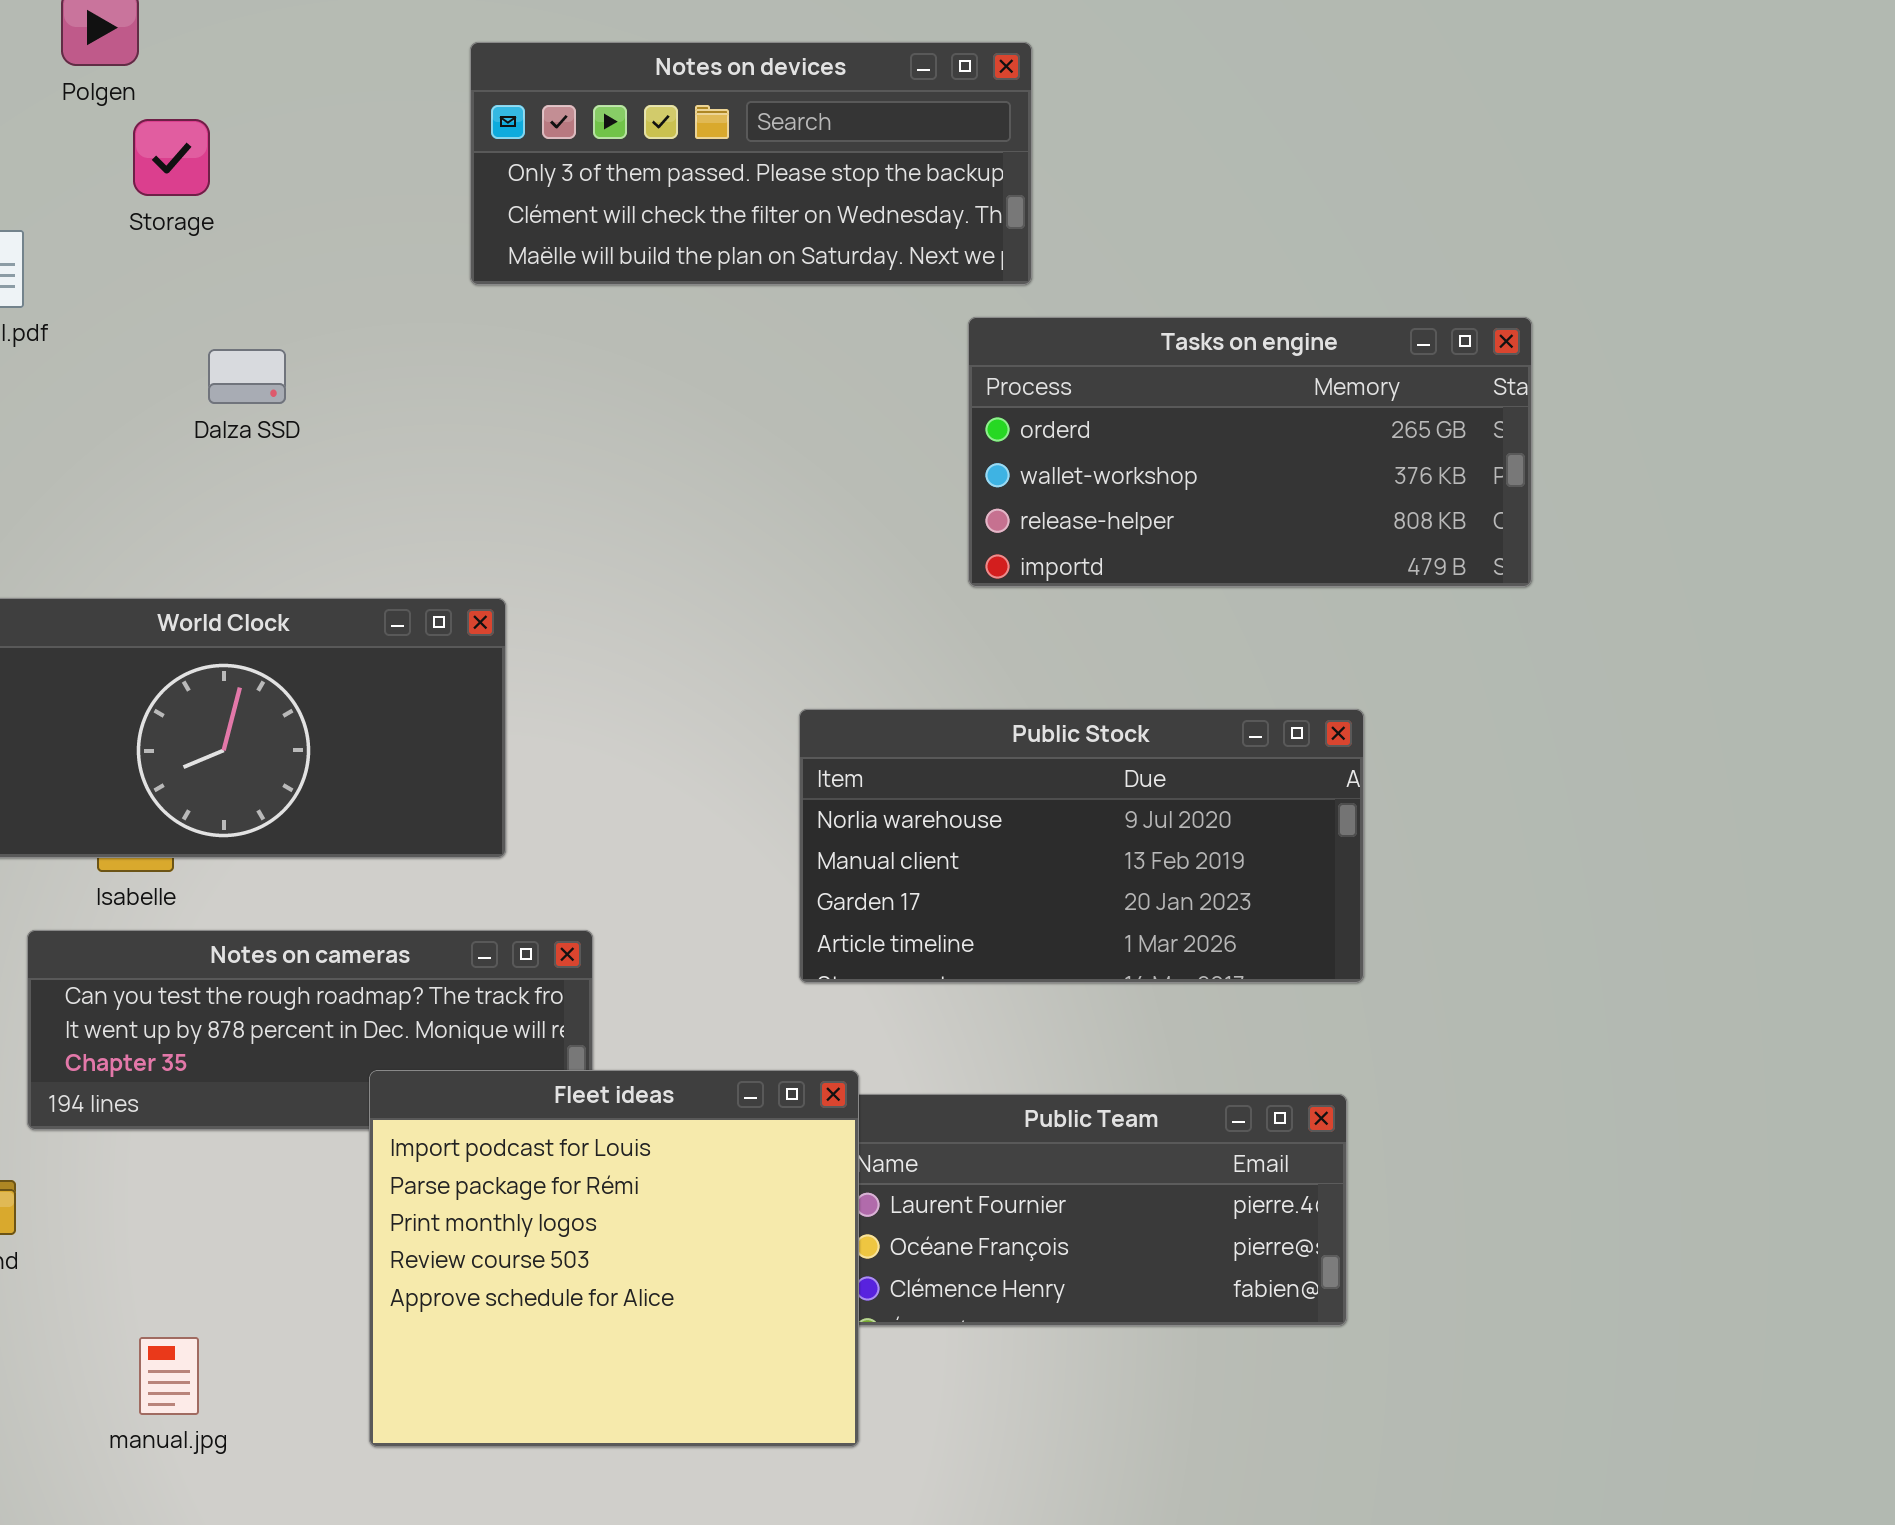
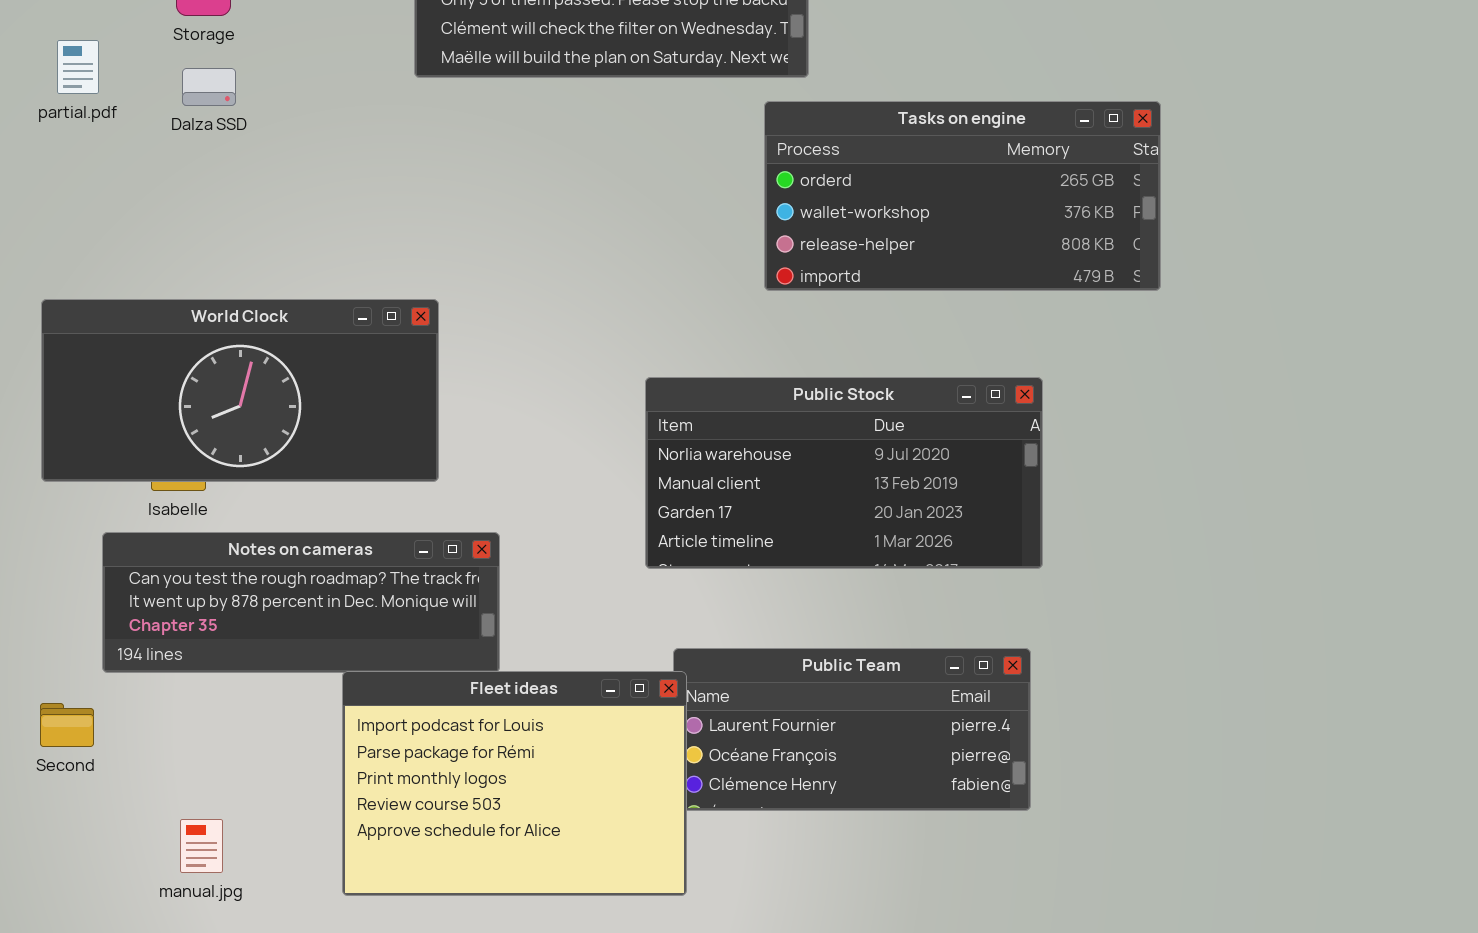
Dalza SSD: [208,349,286,404] -> [182,68,236,106], moved
Fleet ideas: [369,1070,859,1447] -> [342,671,687,896], resized

